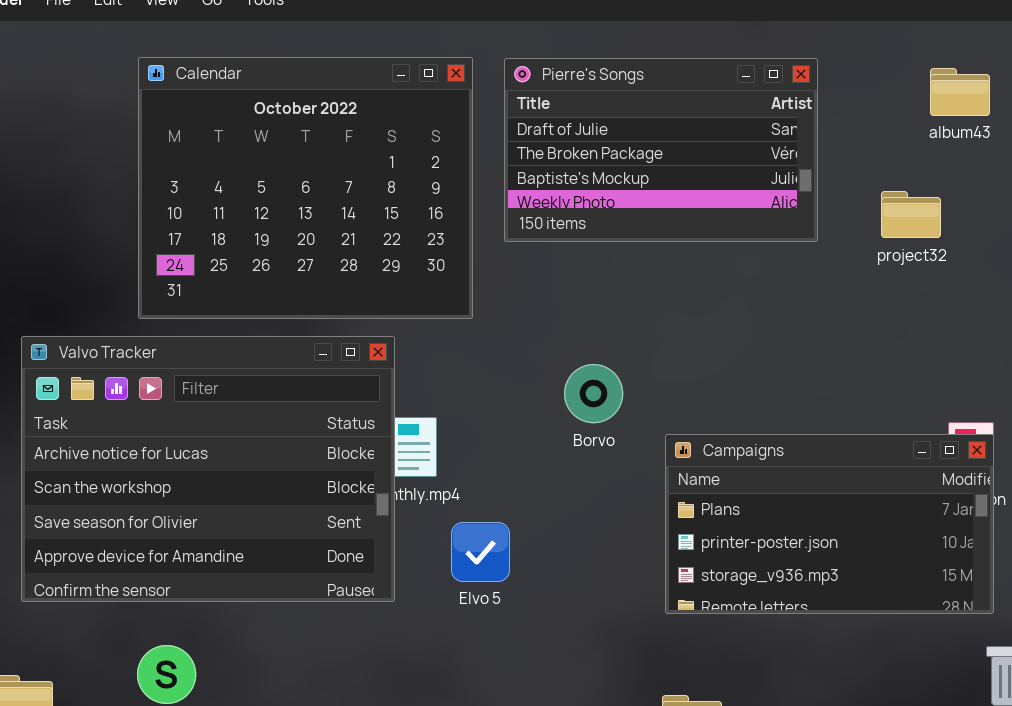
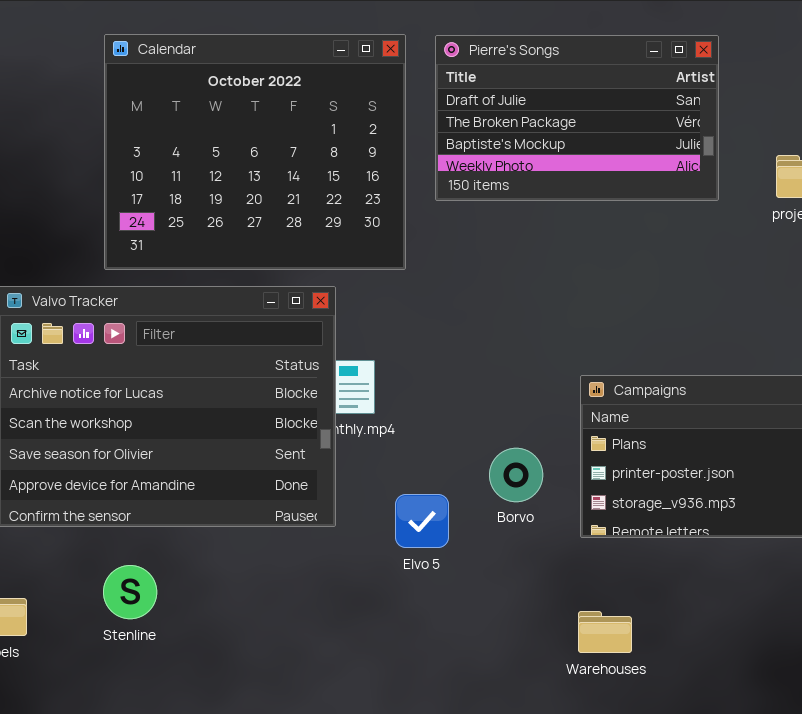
Borvo: [564,364,623,423] -> [489,448,543,502], moved
Elvo 5: [451,522,510,582] -> [395,494,449,548], moved

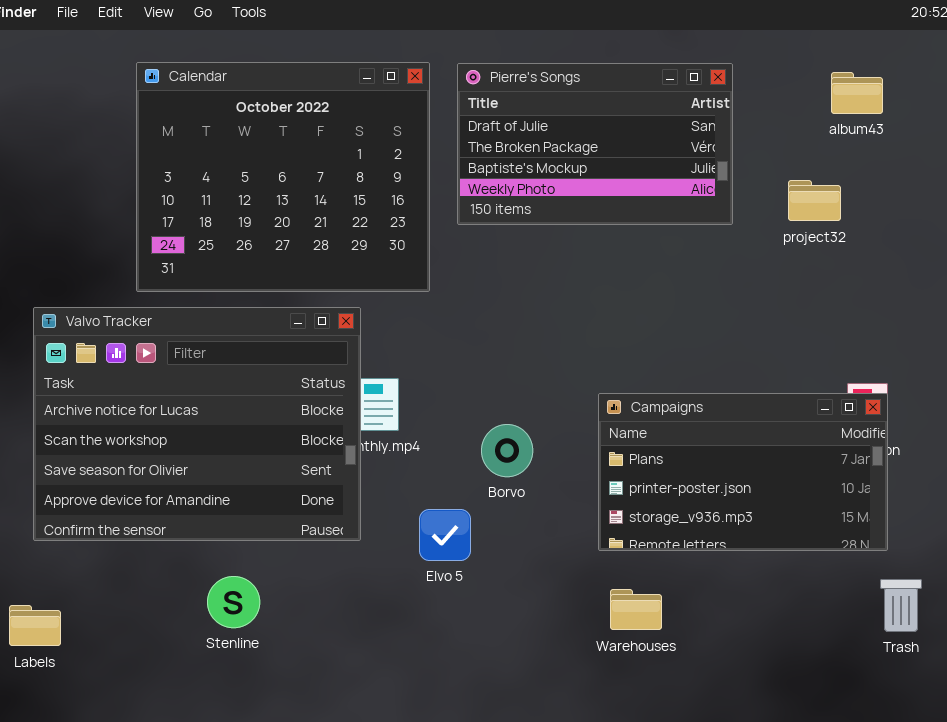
Borvo: [489,448,543,502] -> [481,424,533,477], moved
Stenline: [103,565,157,619] -> [207,576,260,628], moved
Warehouses: [578,611,632,653] -> [610,589,662,630], moved

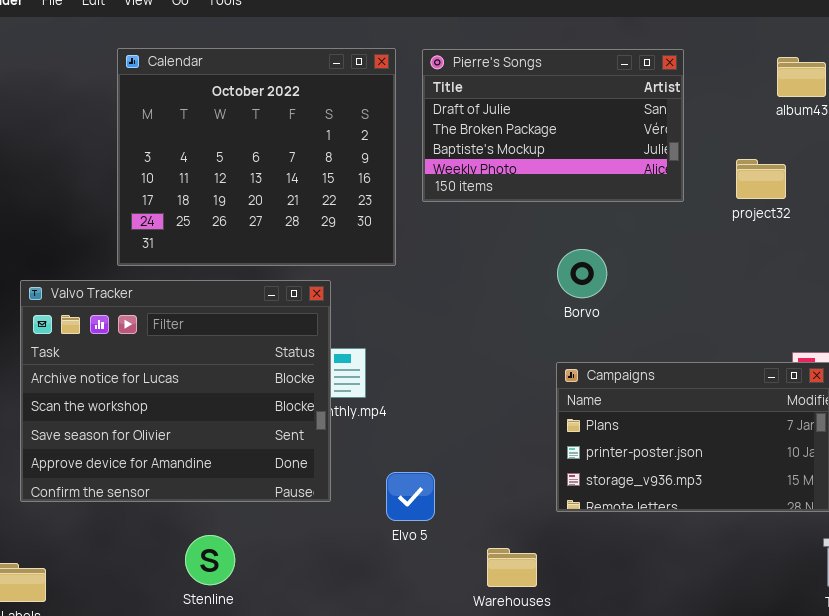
Borvo: [481,424,533,477] -> [557,249,607,298], moved
Warehouses: [610,589,662,630] -> [487,548,537,587], moved

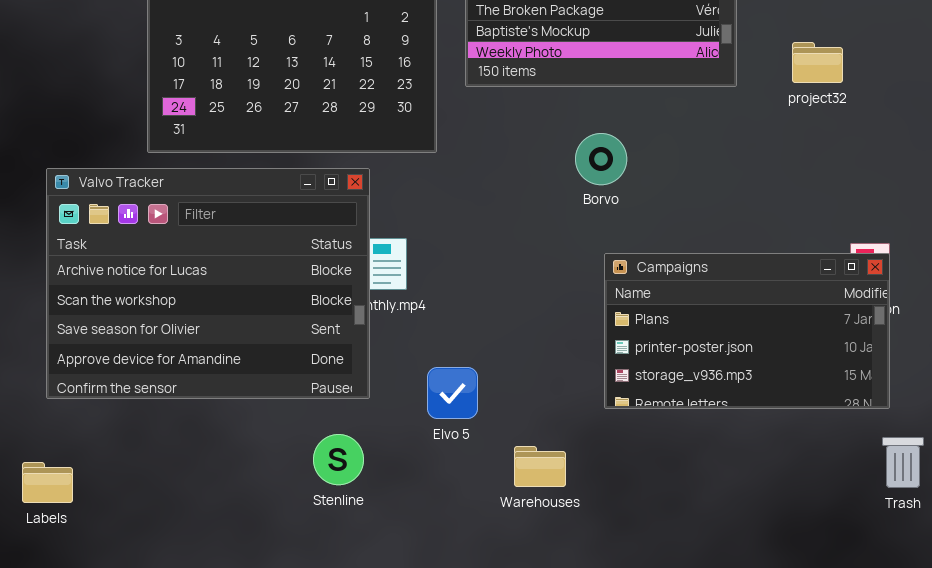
Borvo: [557,249,607,298] -> [575,133,627,185], moved
Stenline: [185,535,235,585] -> [313,434,364,485], moved
Warehouses: [487,548,537,587] -> [514,446,566,487], moved

